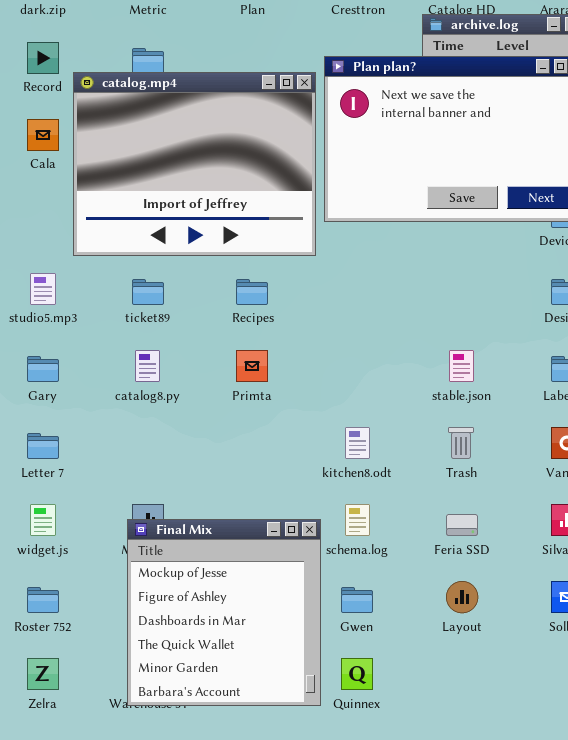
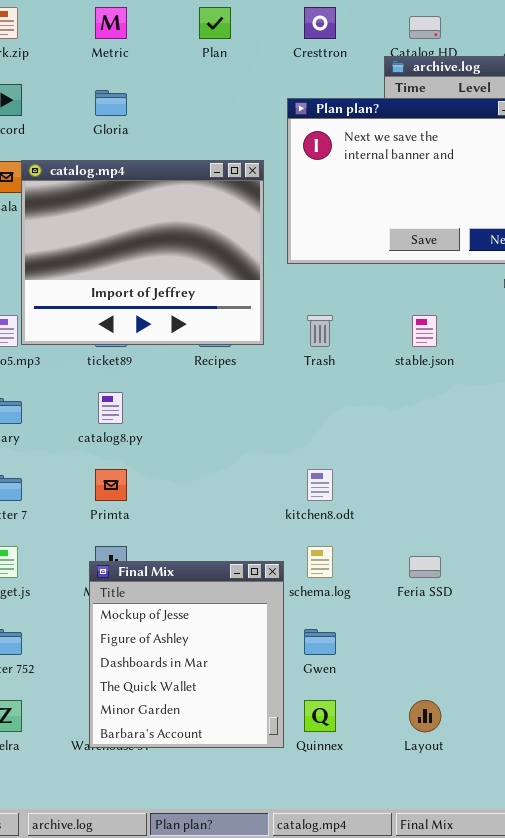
catalog.mp4: [73,72,316,256] -> [21,160,264,345], moved
Primta: [236,350,268,382] -> [95,469,127,501], moved
stable.json: [449,350,474,382] -> [412,315,437,347], moved
Trash: [448,427,474,459] -> [307,315,333,347], moved
Layout: [446,581,478,613] -> [409,700,441,732], moved

